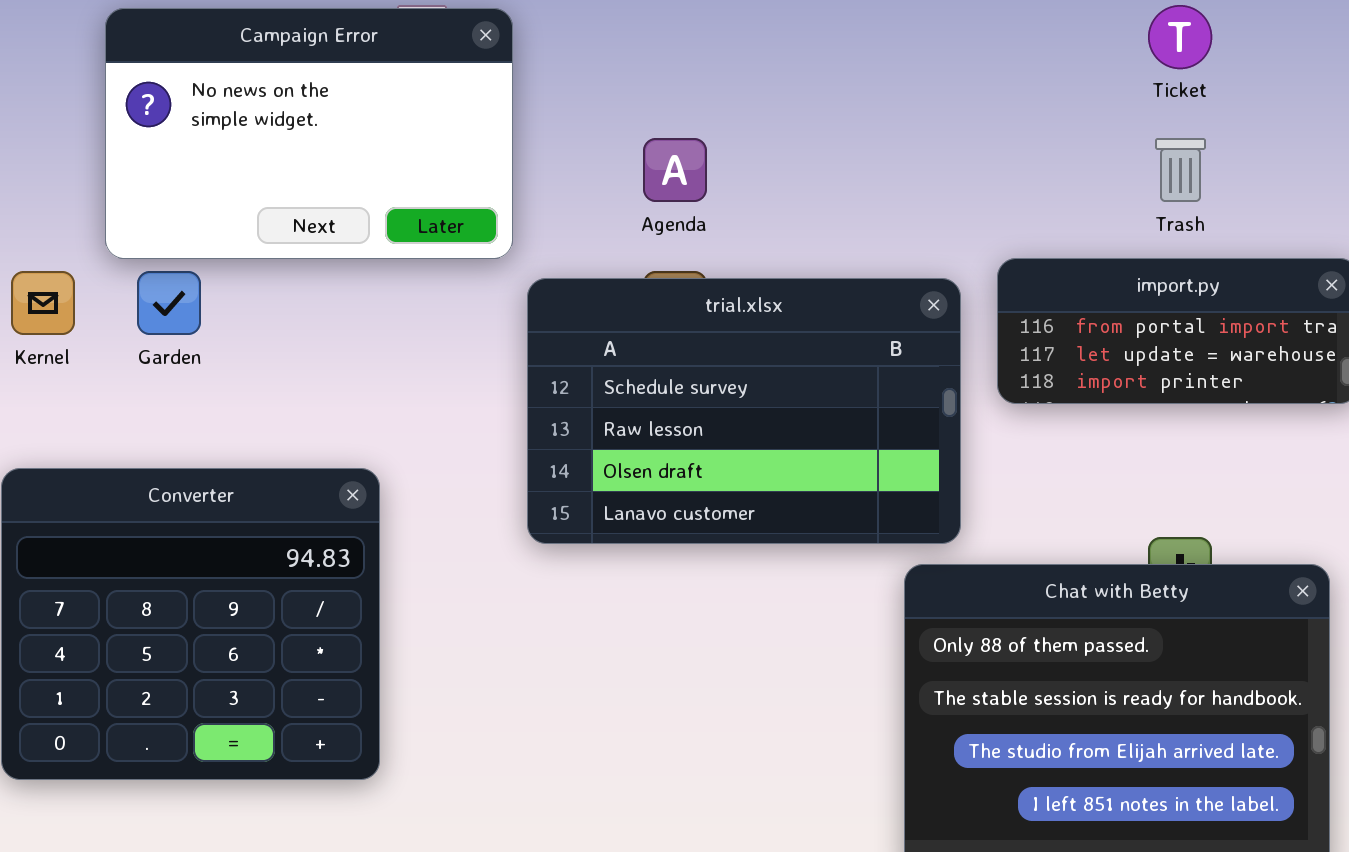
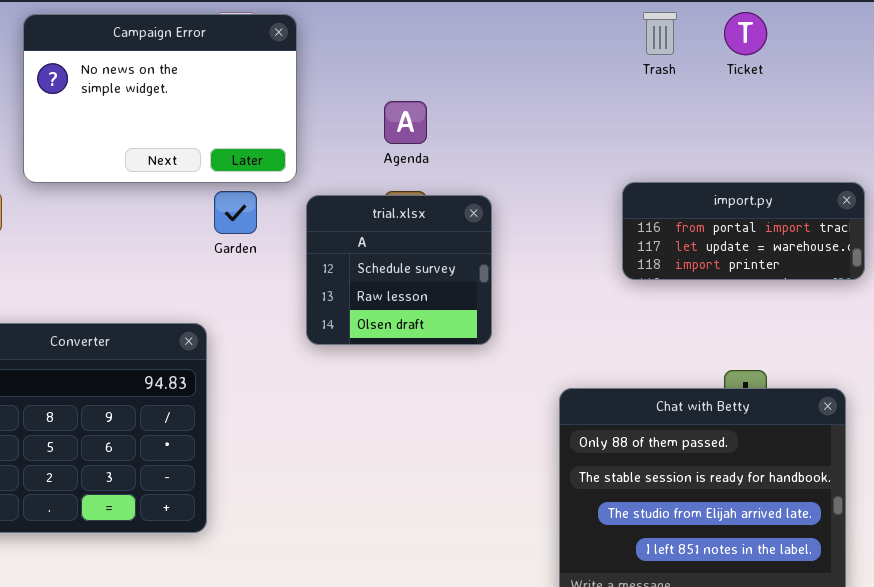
Trash: [1155,138,1206,202] -> [643,12,677,55], moved
Garden: [137,271,201,335] -> [214,191,257,234], moved
trial.xlsx: [527,278,961,544] -> [306,195,492,345], resized

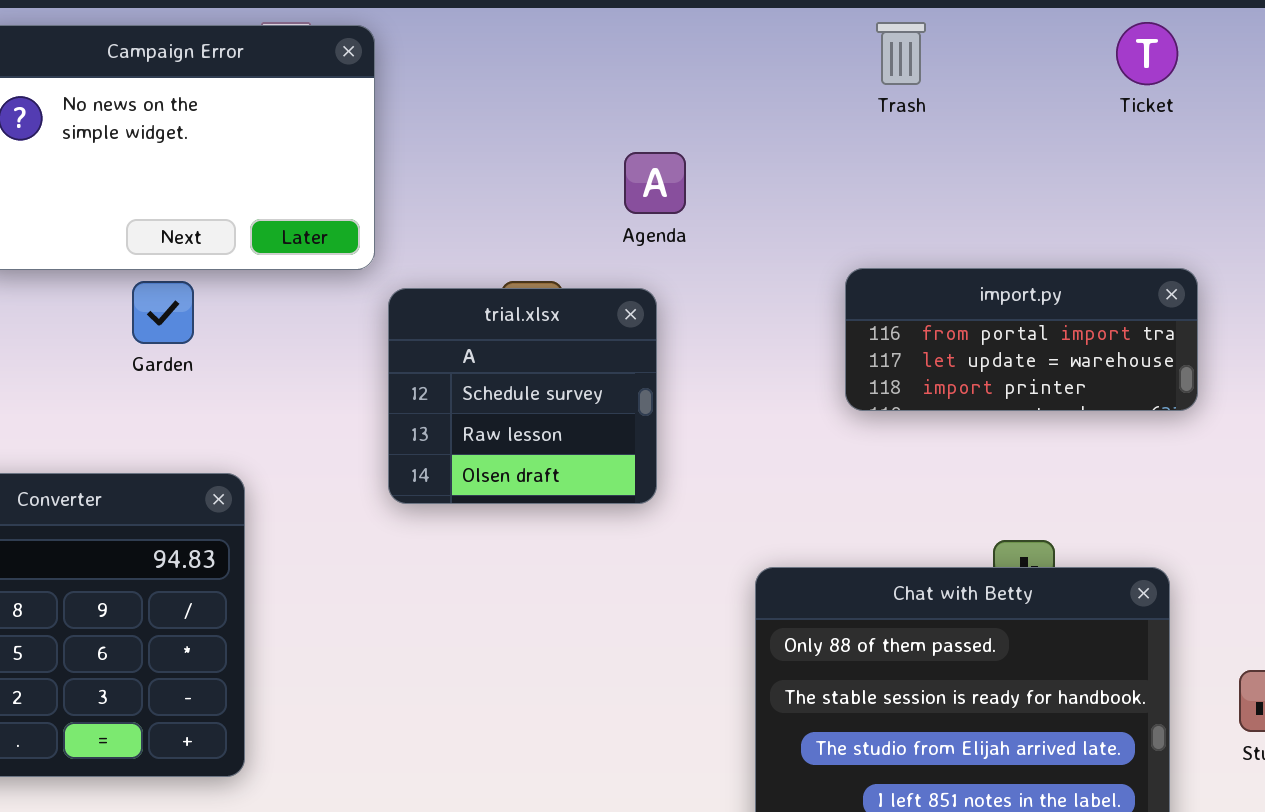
Ticket: [724,12,767,55] -> [1116,22,1178,85], moved
Agenda: [384,101,427,144] -> [624,152,686,214], moved
Garden: [214,191,257,234] -> [132,281,194,344], moved

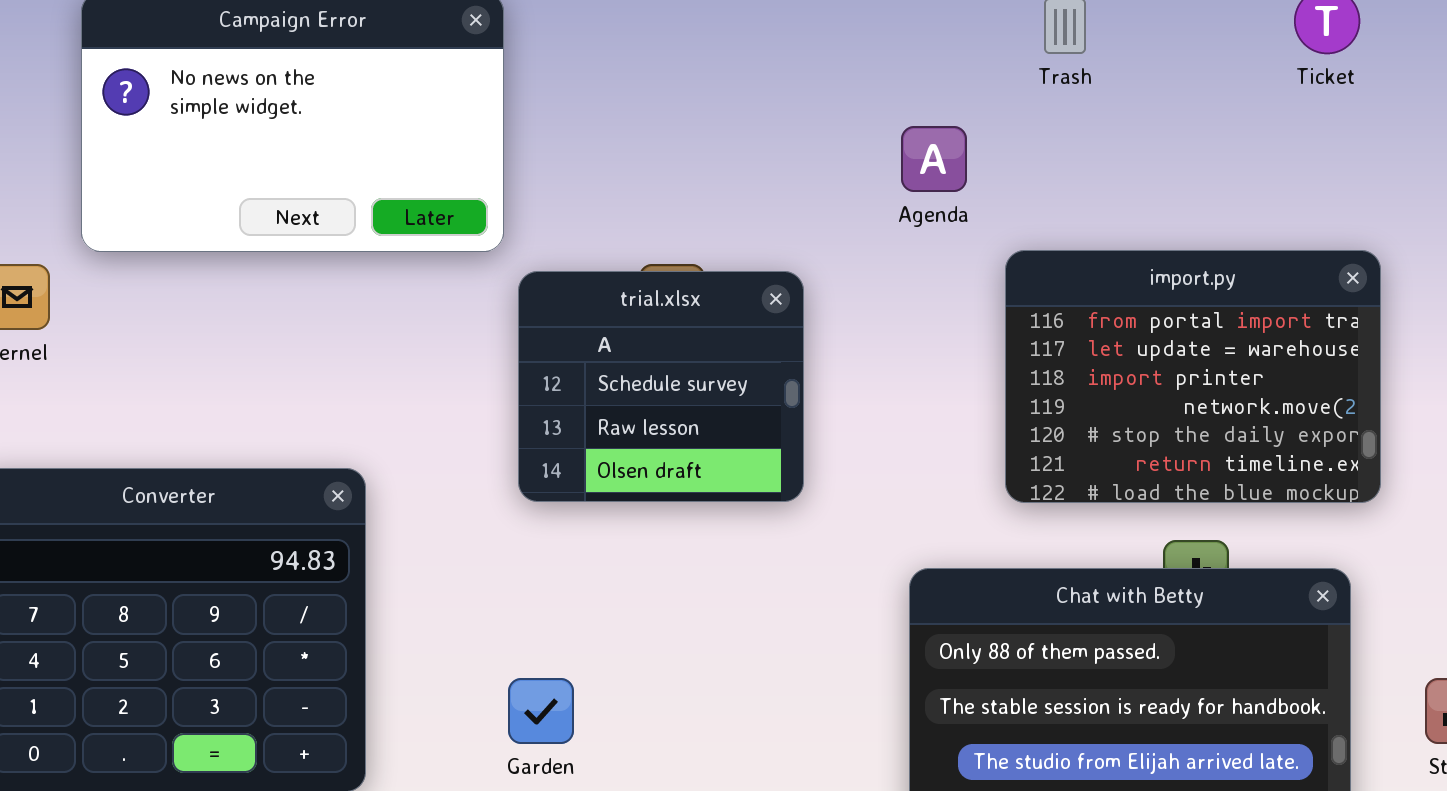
Agenda: [624,152,686,214] -> [901,126,967,192], moved
import.py: [845,268,1198,411] -> [1005,250,1381,503], resized
Garden: [132,281,194,344] -> [508,678,574,744], moved

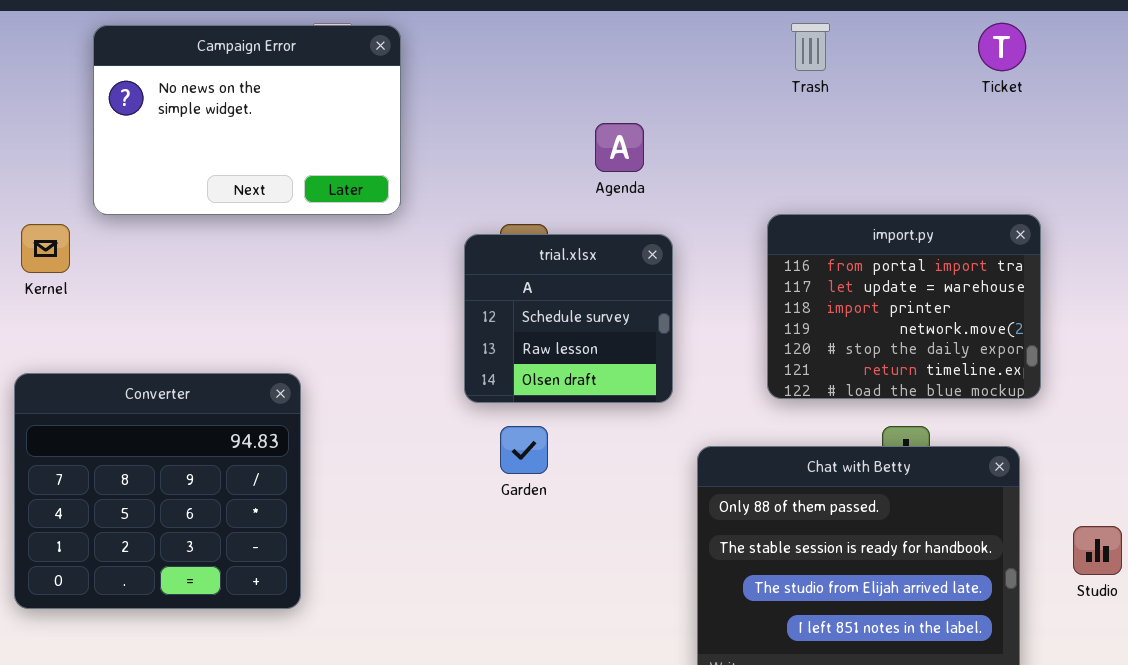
Agenda: [901,126,967,192] -> [595,123,644,172], moved
trial.xlsx: [518,271,804,502] -> [464,234,673,403], moved
Garden: [508,678,574,744] -> [500,426,548,474], moved

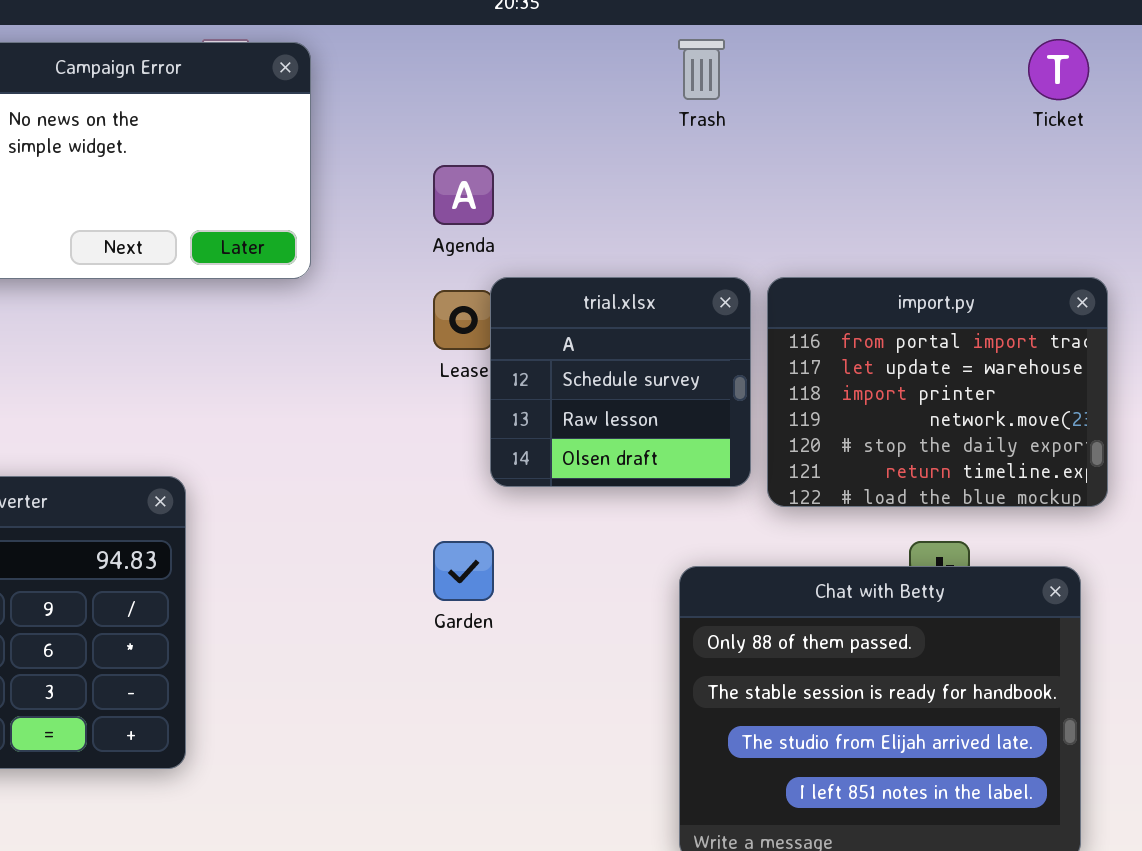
Trash: [791,23,830,71] -> [678,39,725,100], moved
Agenda: [595,123,644,172] -> [433,165,494,225], moved
trial.xlsx: [464,234,673,403] -> [490,277,751,487], moved

